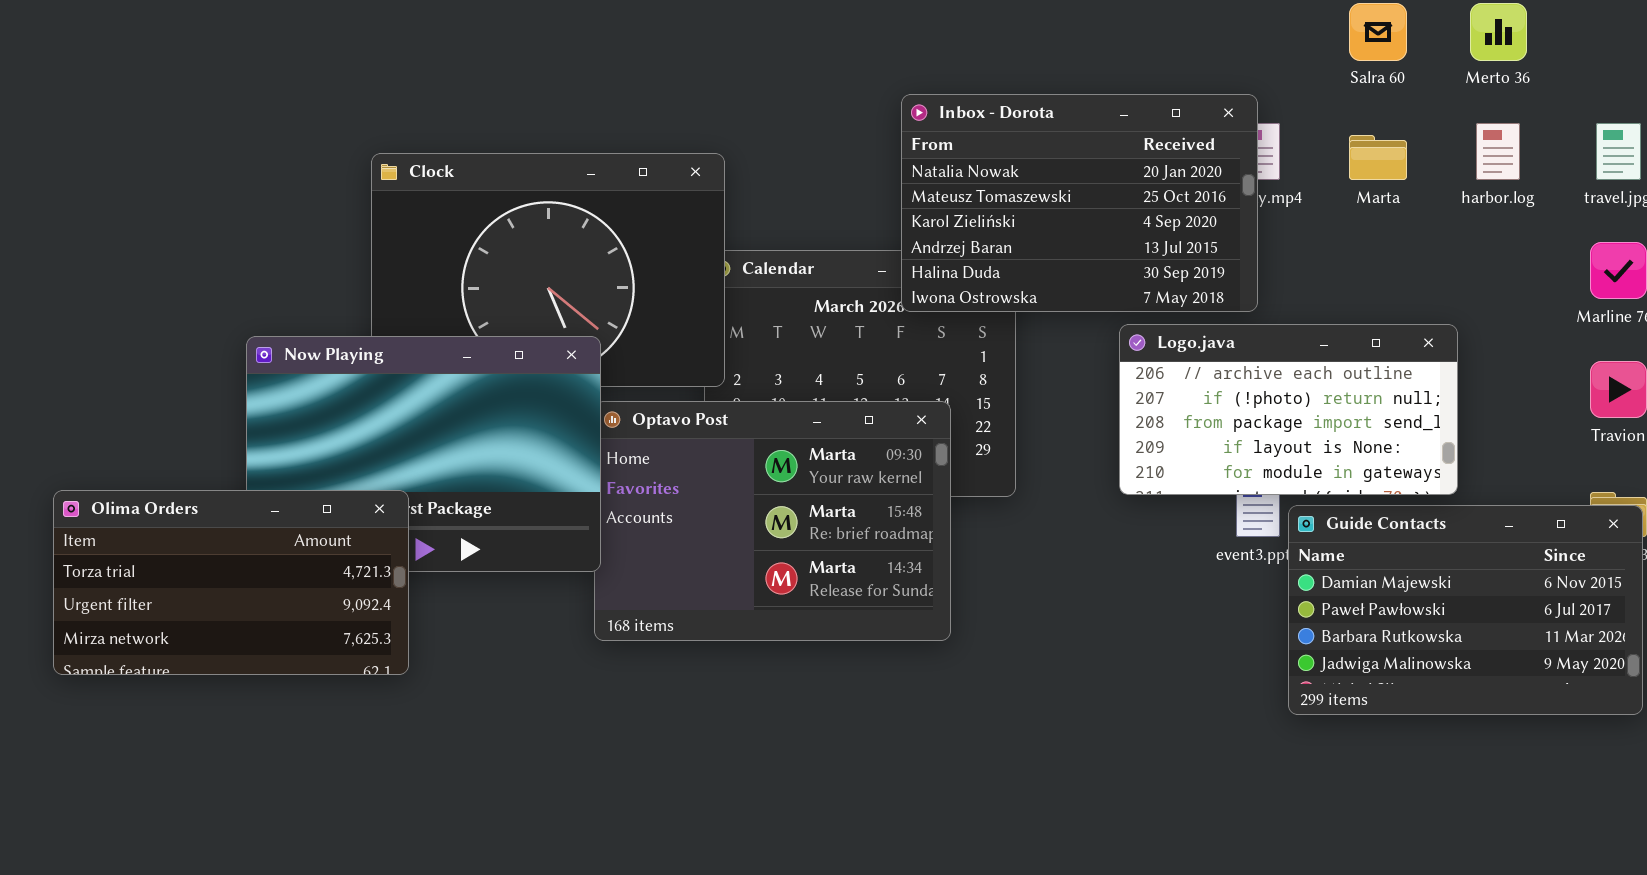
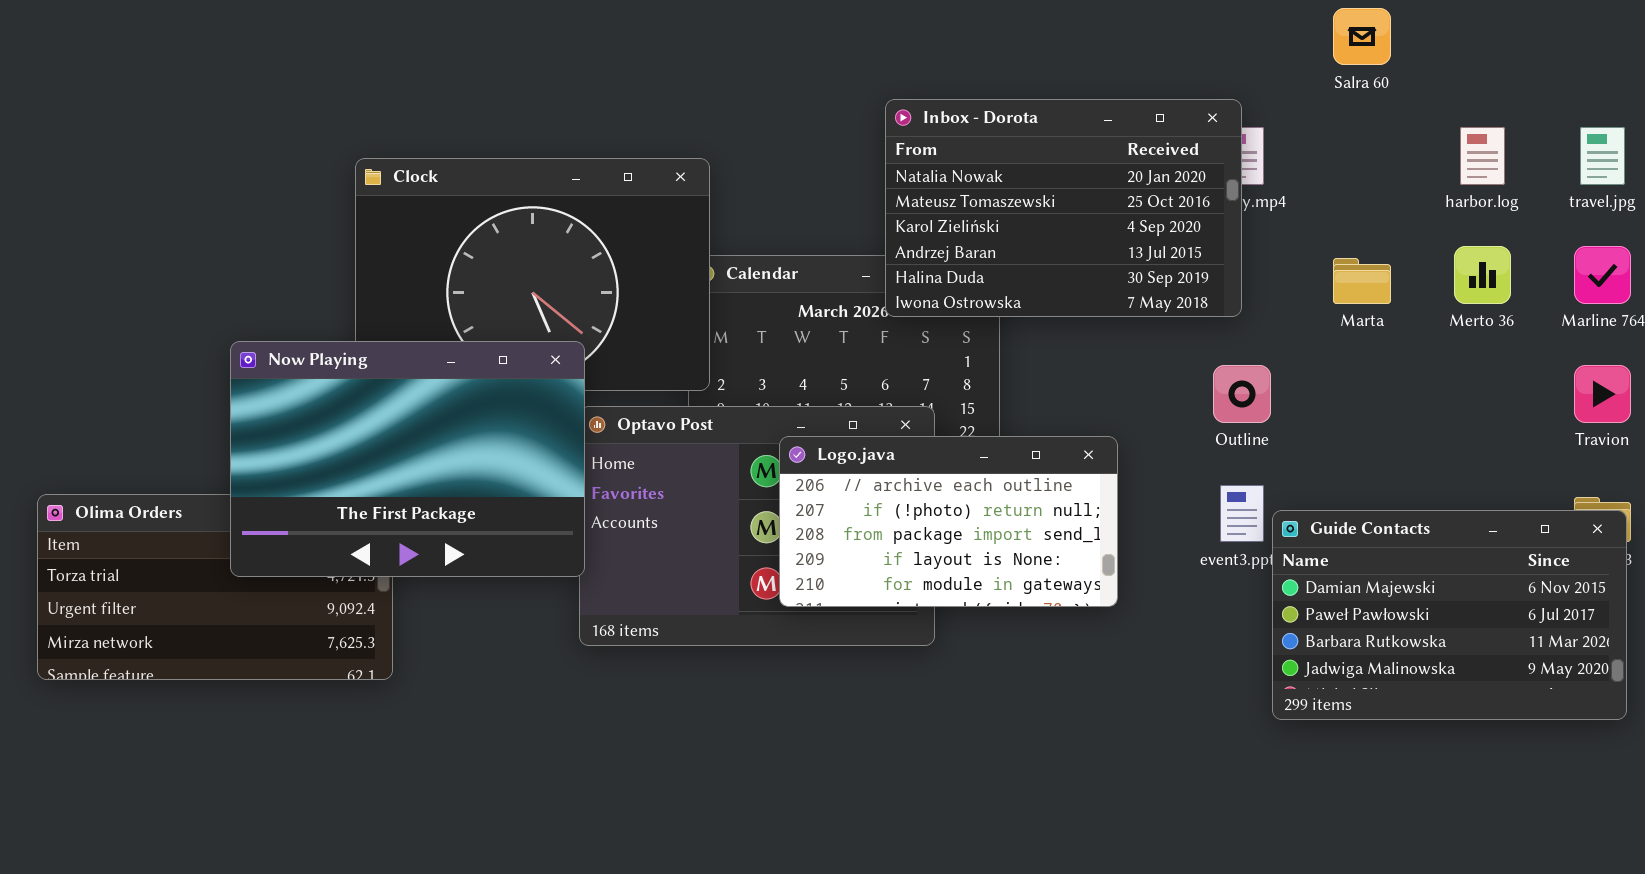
Merto 36: [1470,3,1527,61] -> [1454,246,1511,304], moved
Marta: [1349,135,1407,180] -> [1333,258,1391,304], moved
Logo.java: [1119,324,1458,495] -> [779,436,1118,607], moved
Now Playing: [246,336,601,572] -> [230,341,585,577], raised

